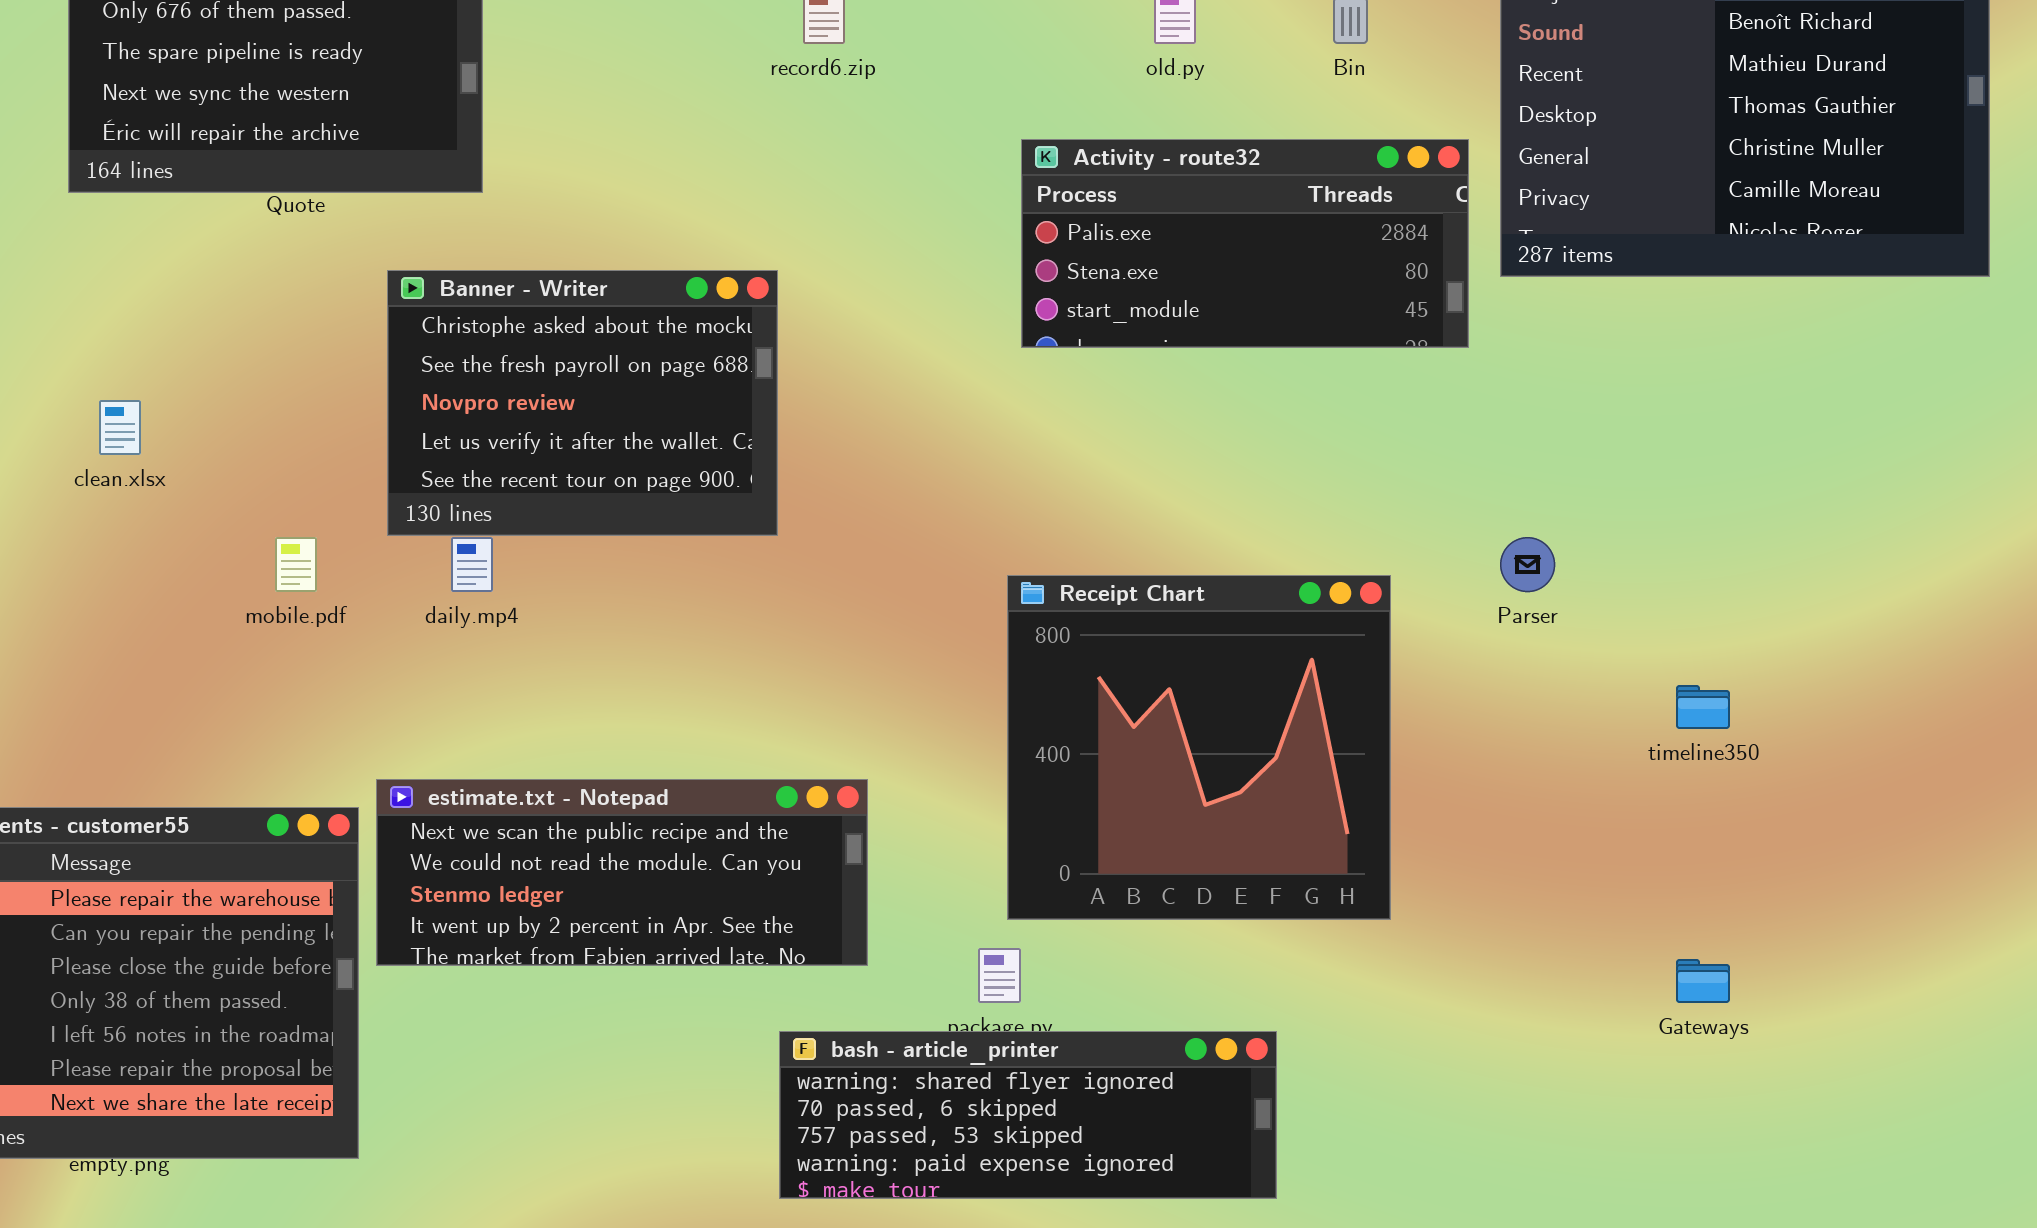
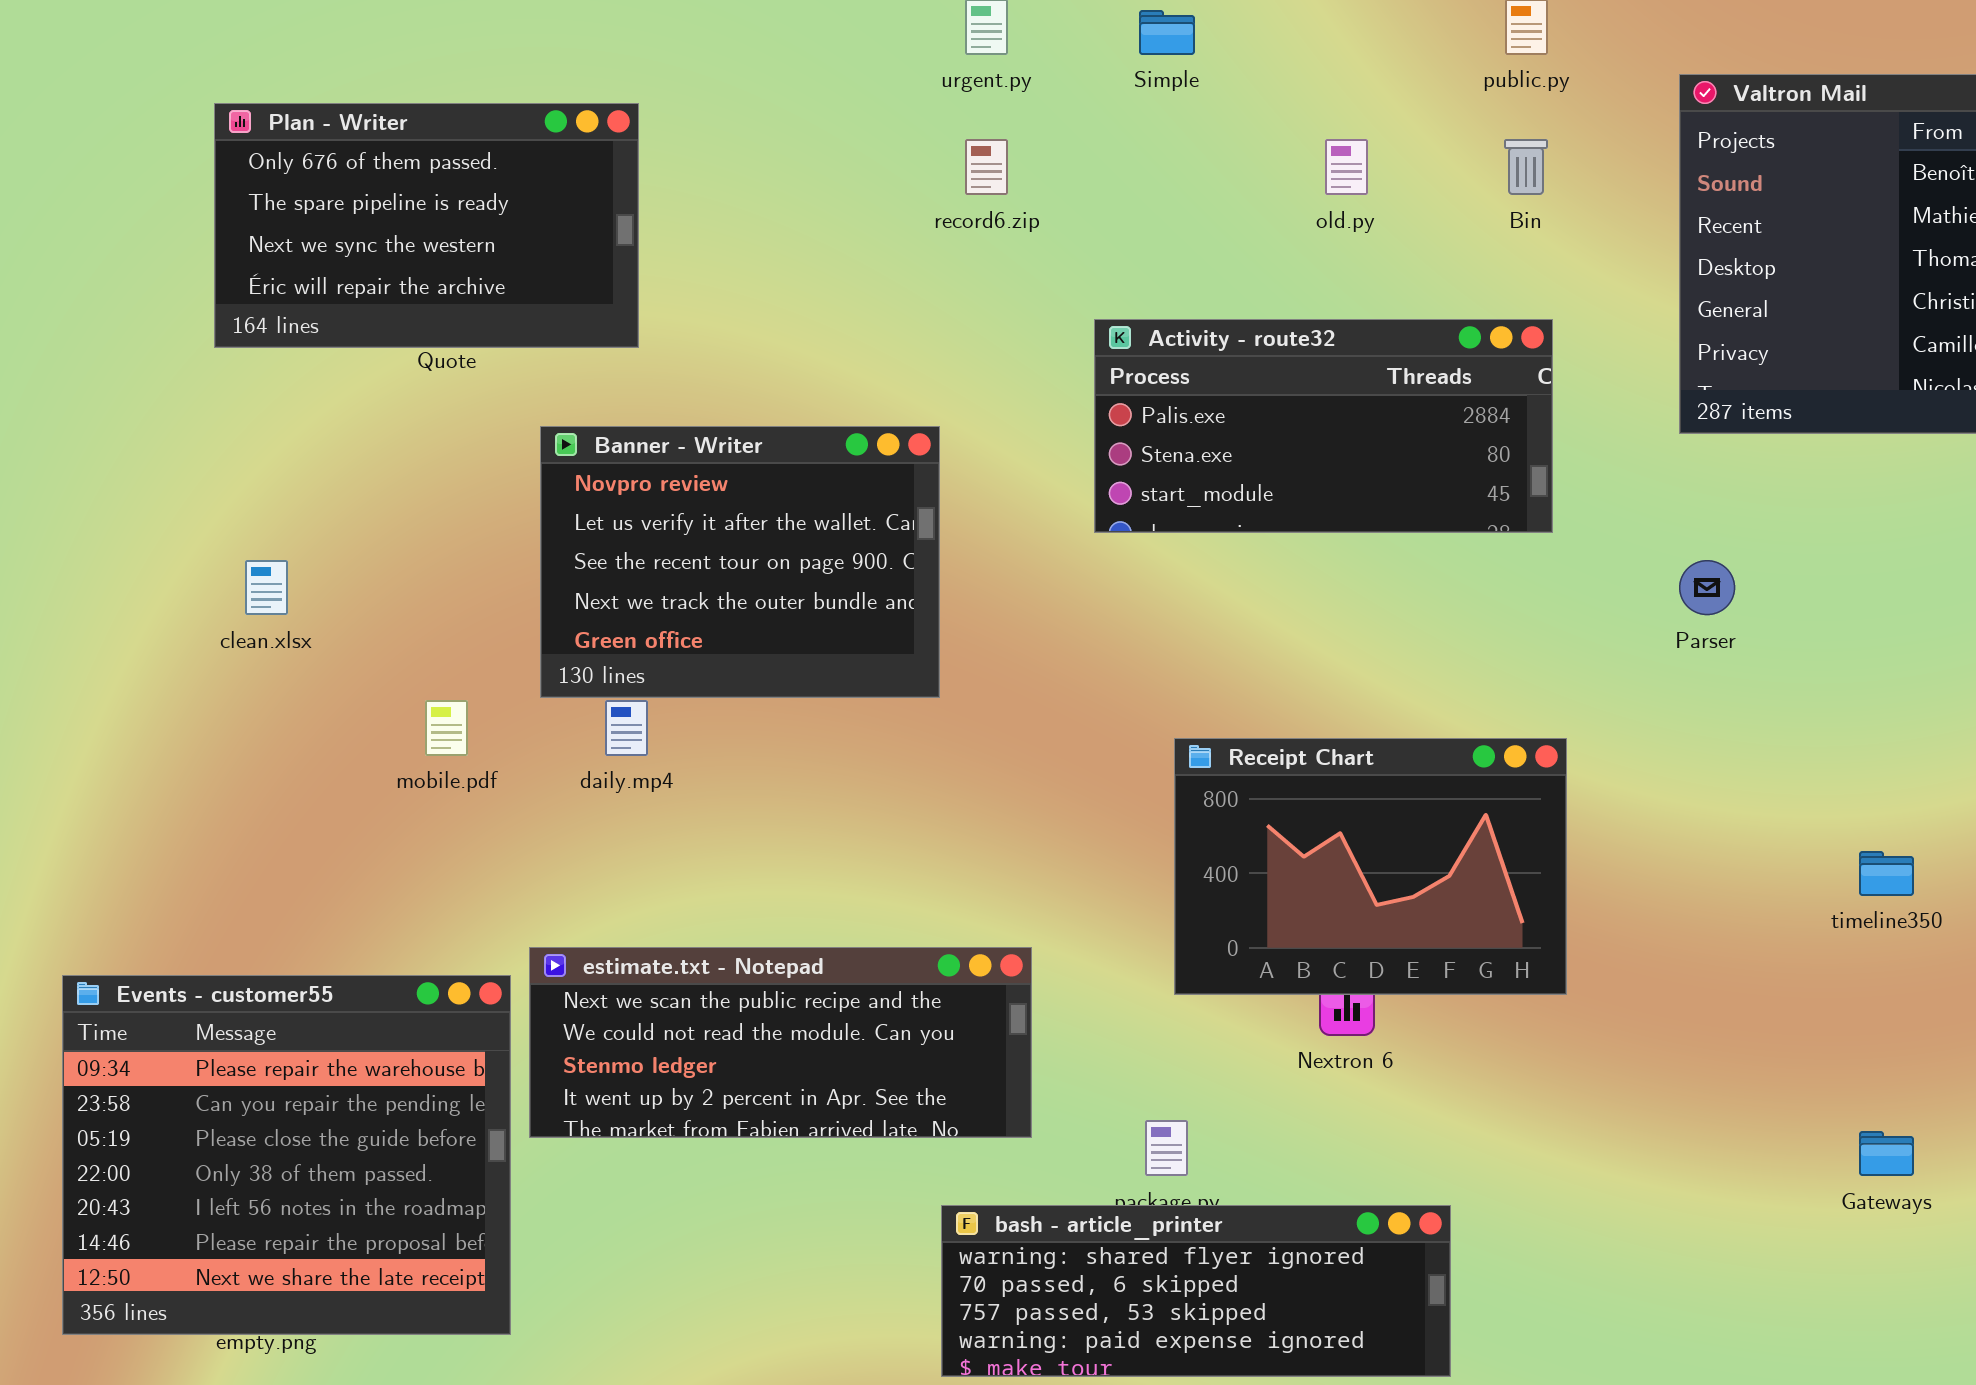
Activity - route32: [1021,139,1469,348] -> [1094,319,1553,533], moved
Banner - Writer: [387,270,778,536] -> [540,426,940,698], scrolled down 2 rows
Parser: [1500,537,1555,592] -> [1679,560,1735,615], moved
Receipt Chart: [1007,575,1391,920] -> [1174,738,1567,995], resized

